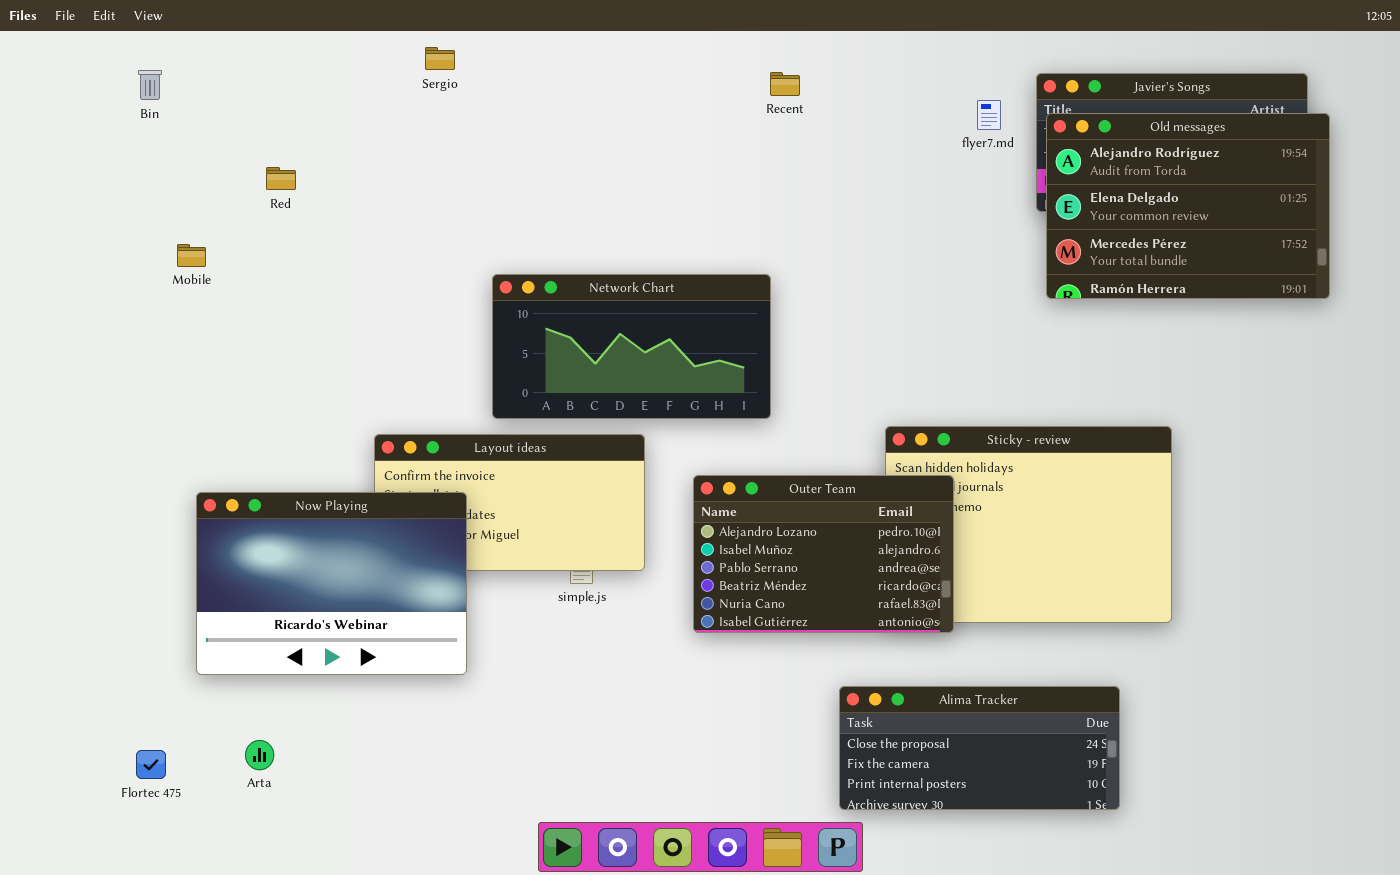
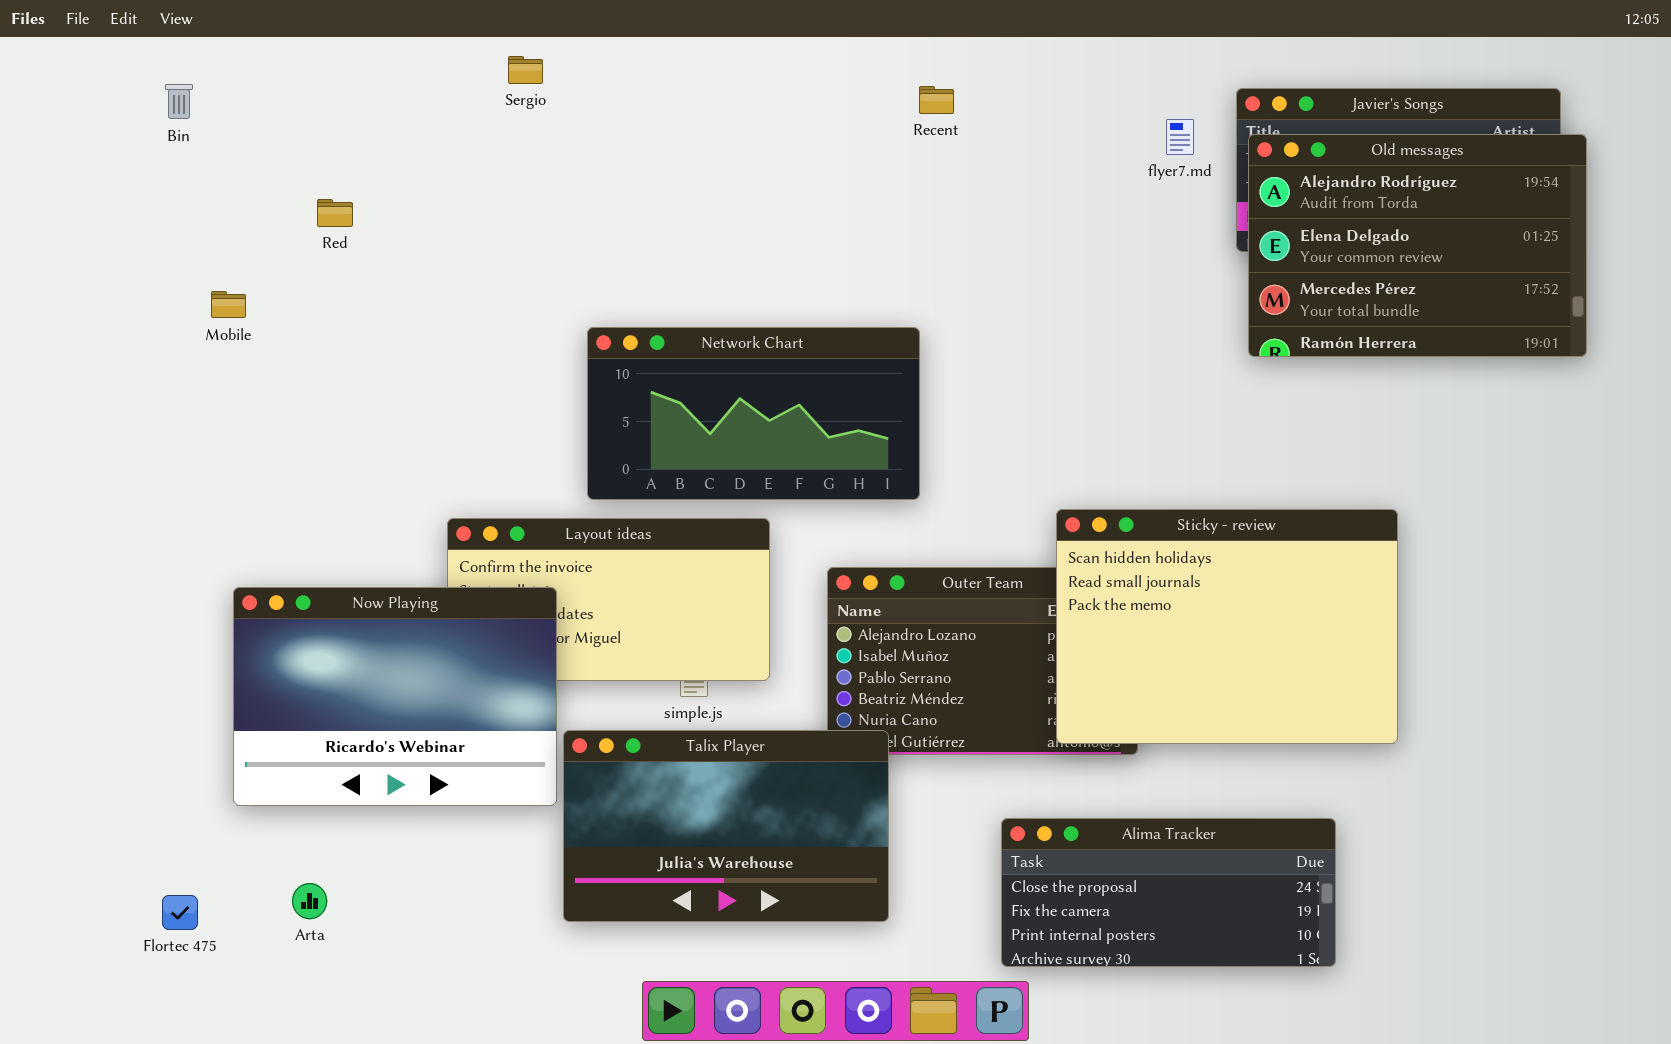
Sticky - review: [885,426,1172,623] -> [1056,509,1398,744], raised
Talix Player: none -> [563,730,889,922], opened

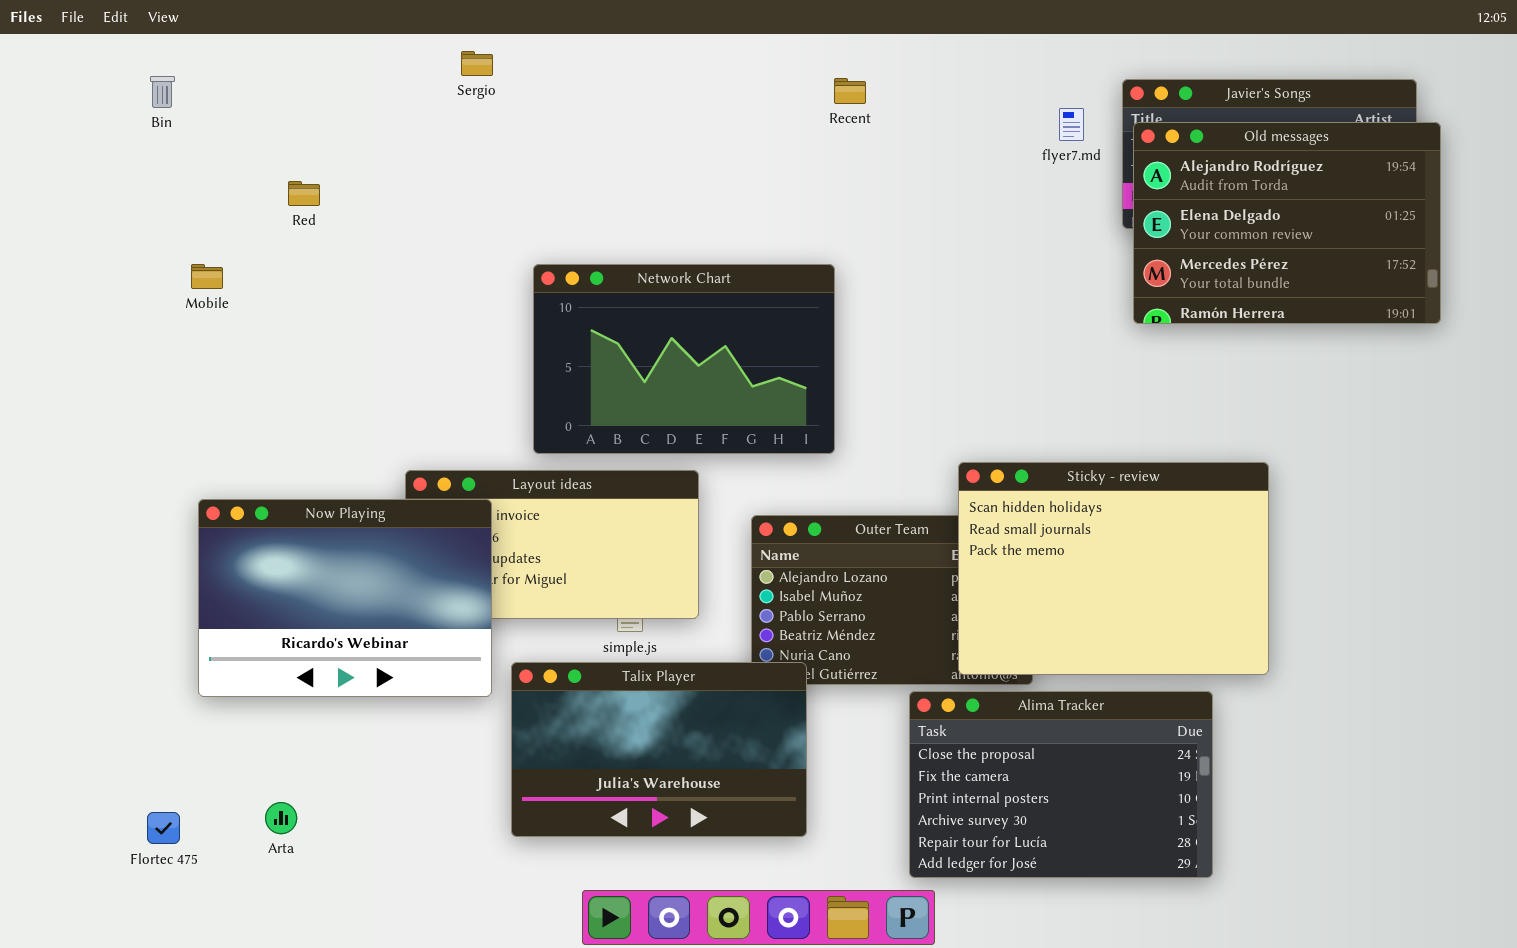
Network Chart: [587,327,920,500] -> [533,264,835,454], resized
Now Playing: [233,587,557,806] -> [198,499,492,697], moved
Alima Tracker: [1001,818,1336,967] -> [909,691,1213,878], resized

